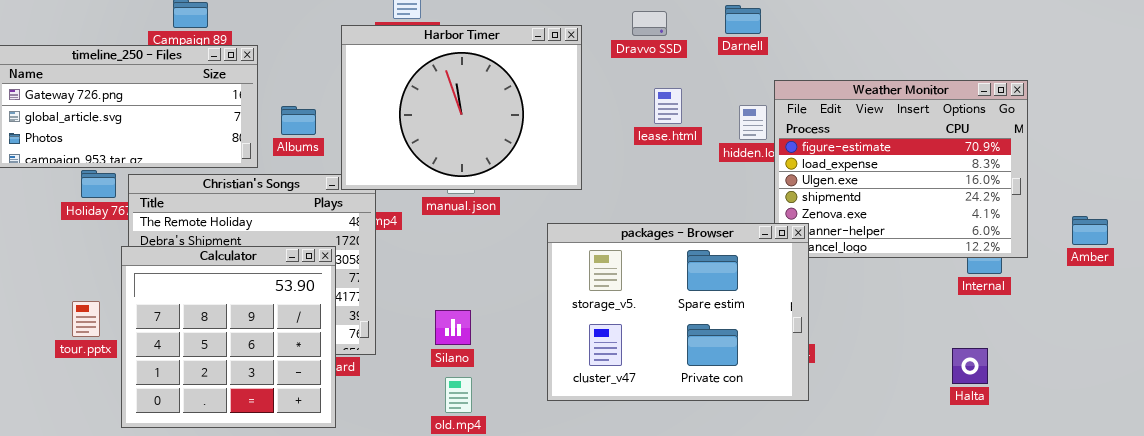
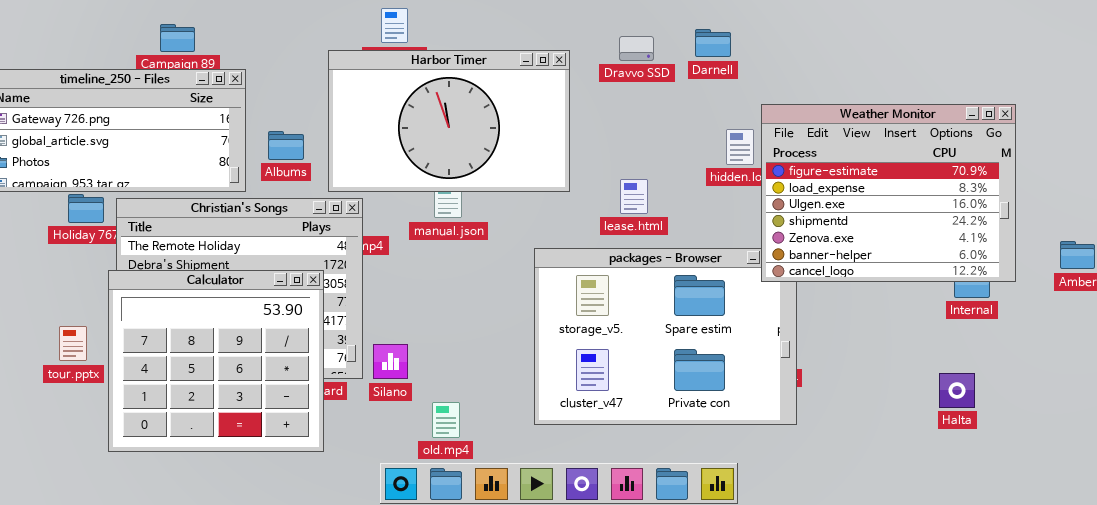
Darnell: [725,5,761,34] -> [695,29,731,57], moved
Harbor Timer: [341,25,582,190] -> [328,50,570,192], resized
Weather Monitor: [774,80,1028,258] -> [761,104,1016,282], raised
lease.html: [654,88,682,124] -> [620,179,648,214], moved
Silano: [435,310,471,345] -> [373,344,408,379], moved

